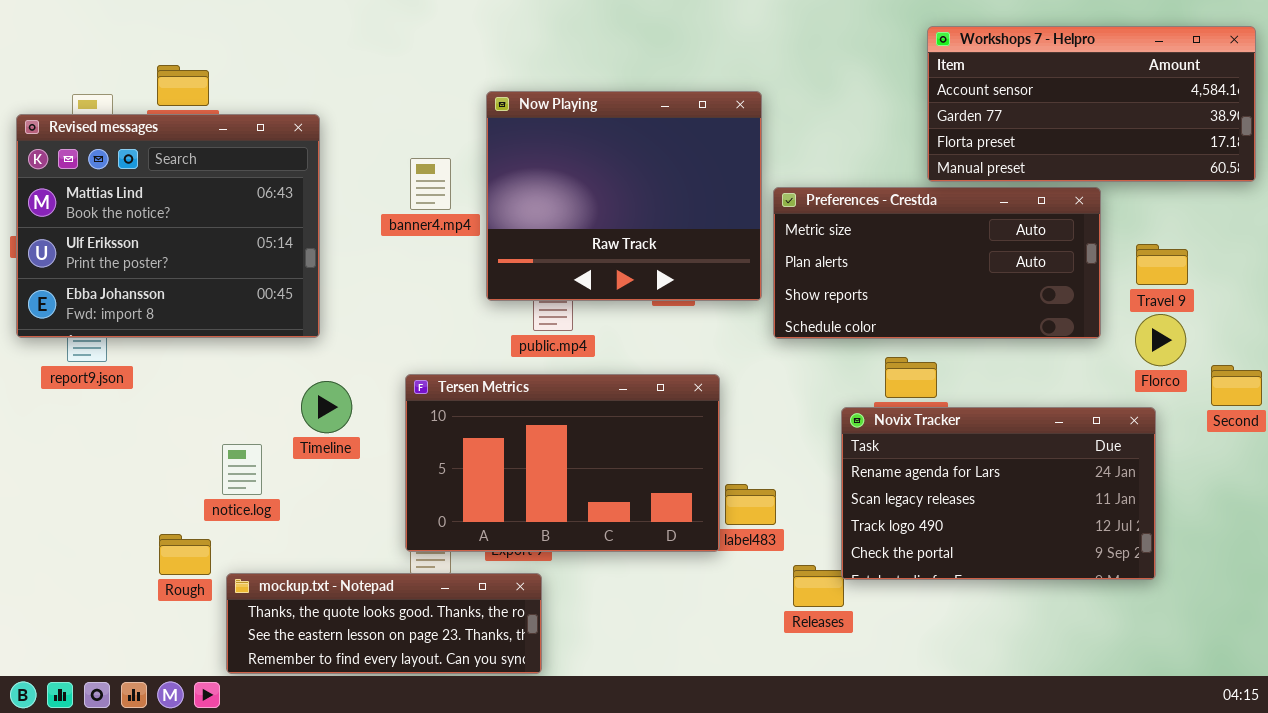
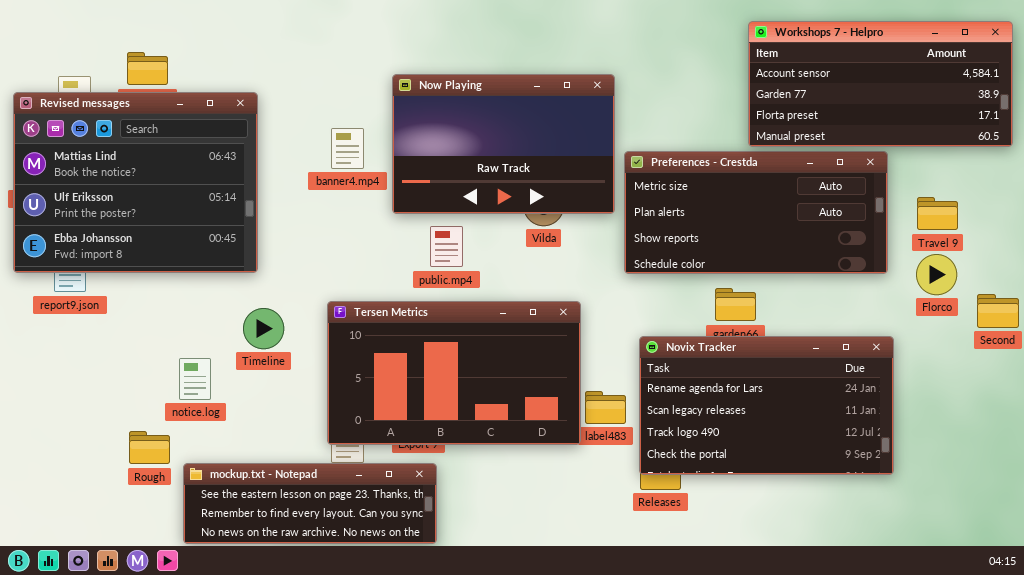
Now Playing: [486,91,762,301] -> [392,74,615,214], resized
Novix Tracker: [841,407,1156,580] -> [639,336,894,475], moved
mockup.txt - Notepad: [226,573,542,674] -> [183,463,437,544], scrolled down 1 row

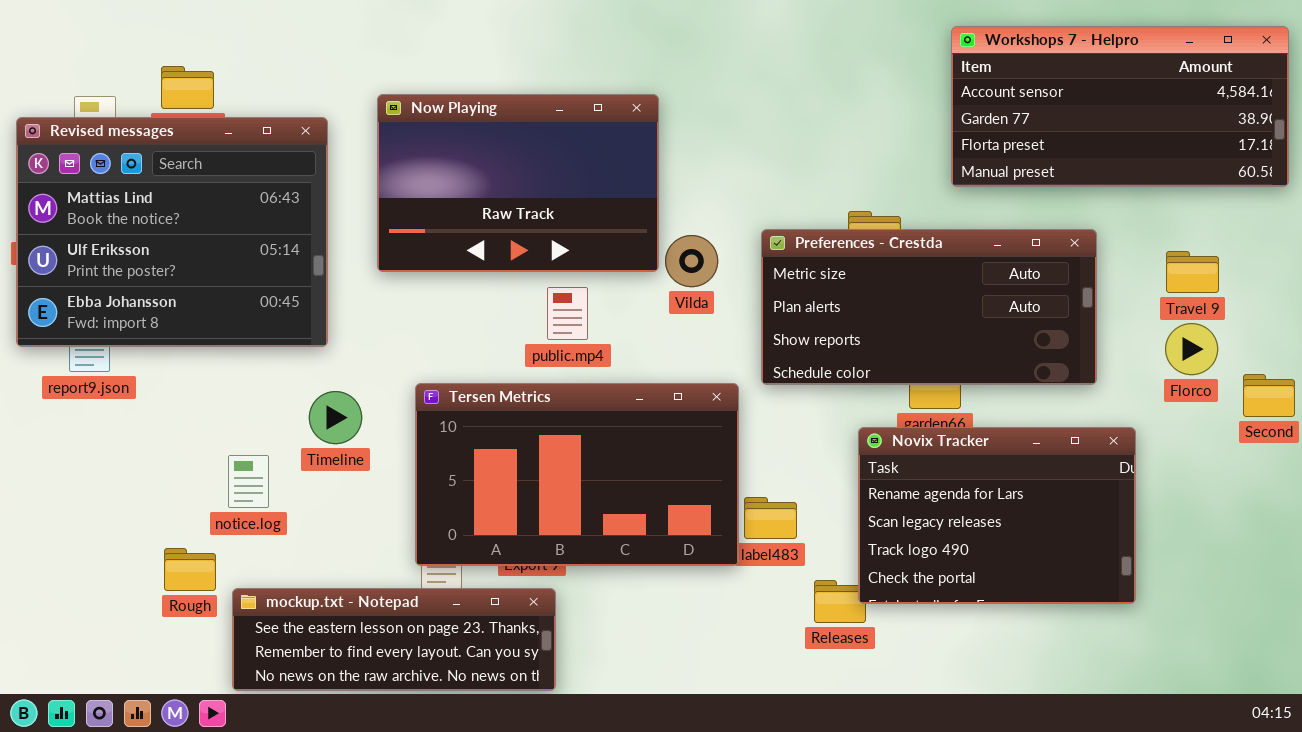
Now Playing: [392,74,615,214] -> [377,94,659,272], moved
Preferences - Crestda: [624,151,888,274] -> [761,229,1097,385], moved
Novix Tracker: [639,336,894,475] -> [858,427,1136,604], resized

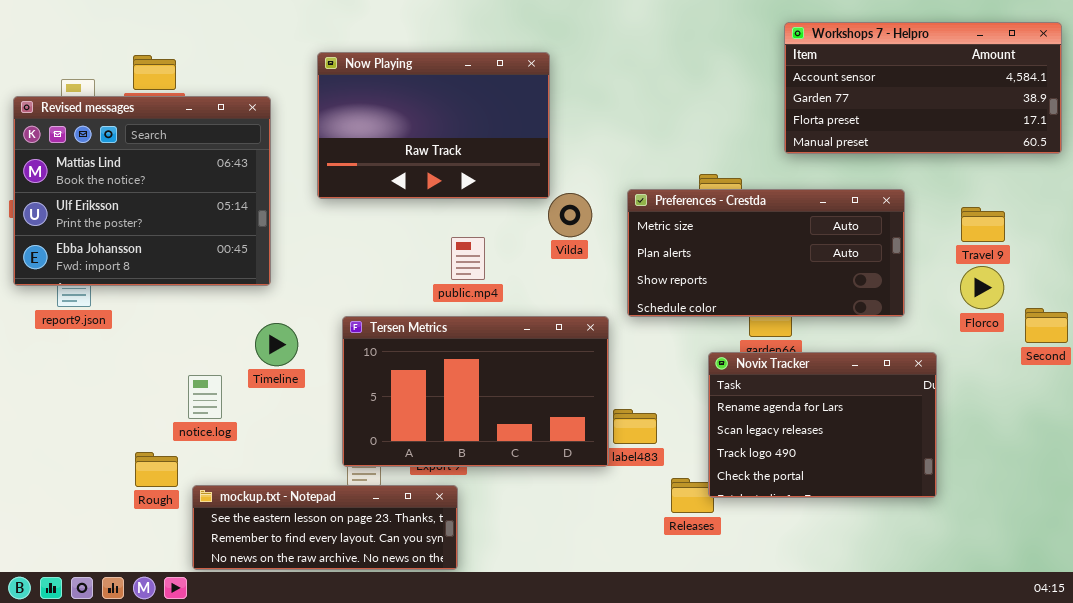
Now Playing: [377,94,659,272] -> [317,52,550,199], moved

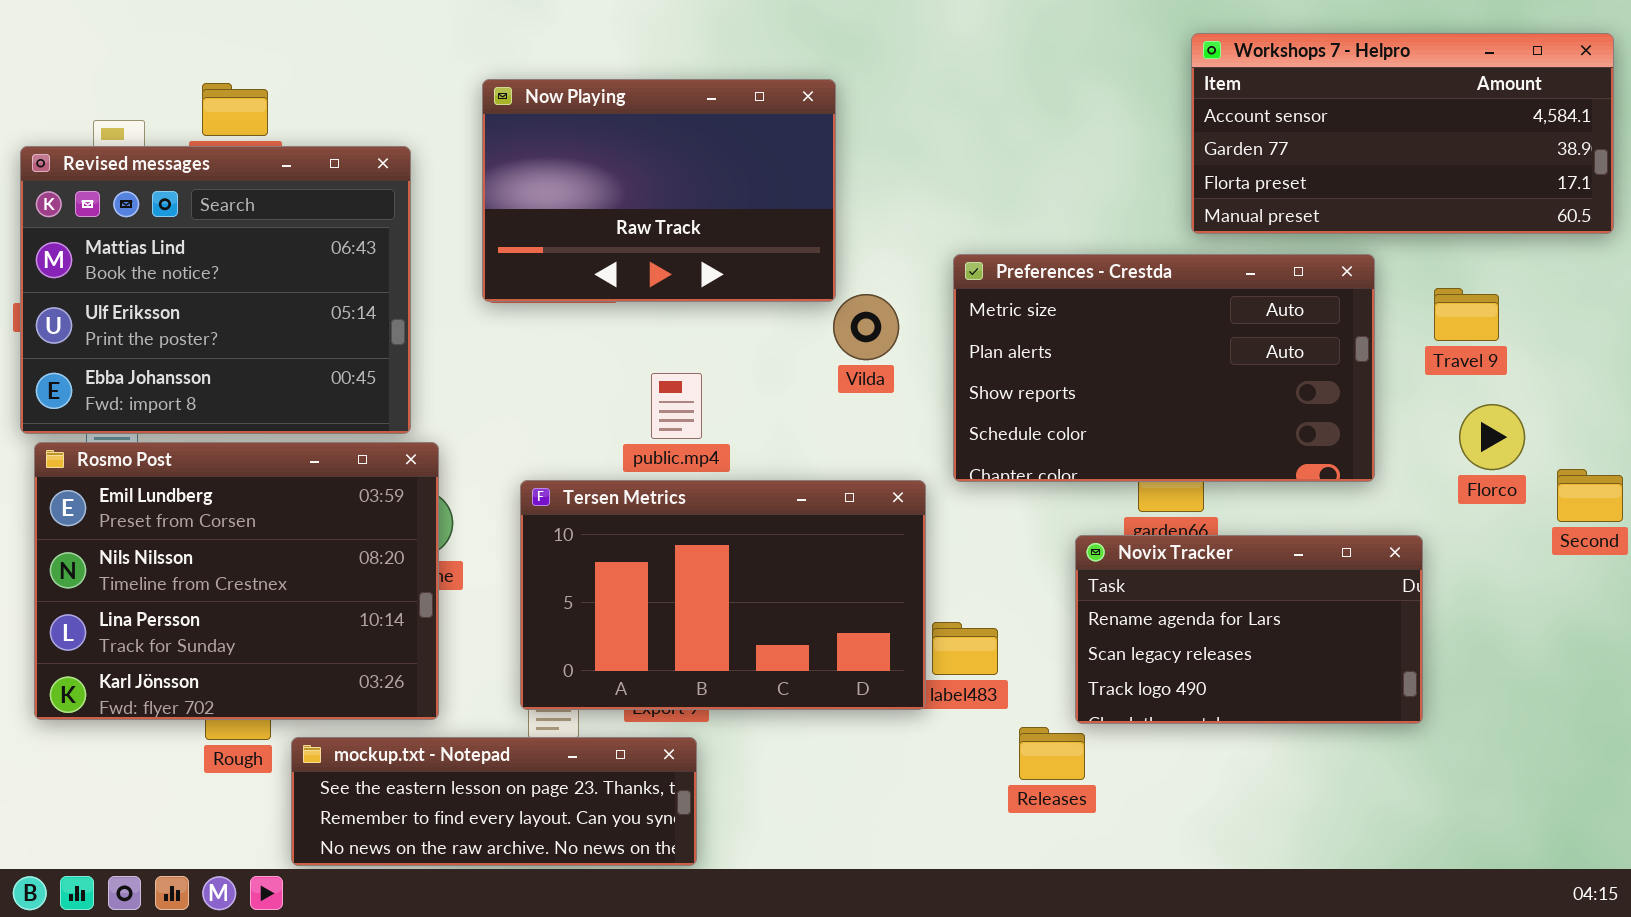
Preferences - Crestda: [627,189,905,317] -> [953,254,1375,482], resized
Travel 9: [961,207,1005,242] -> [1434,288,1499,341], moved
public.mp4: [451,237,485,280] -> [651,373,702,439], moved
Rosmo Post: none -> [34,442,439,720], opened
Novix Tracker: [708,352,937,498] -> [1075,535,1423,724], resized

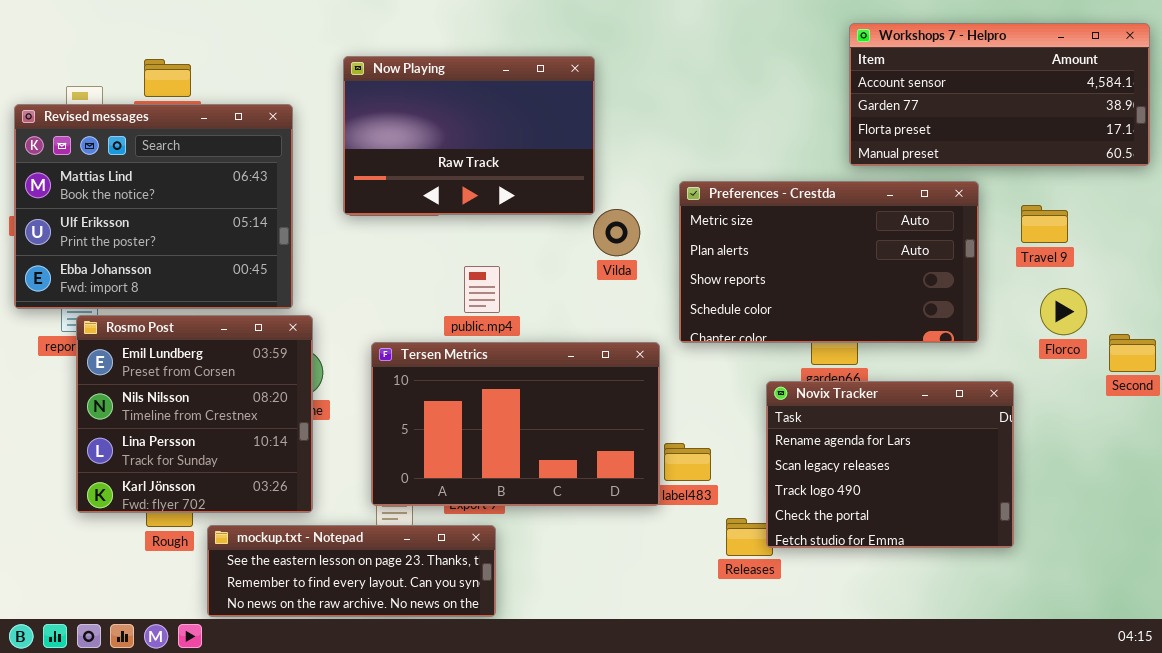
Rosmo Post: [34,442,439,720] -> [76,315,313,513], resized
Novix Tracker: [1075,535,1423,724] -> [766,381,1014,548], resized

